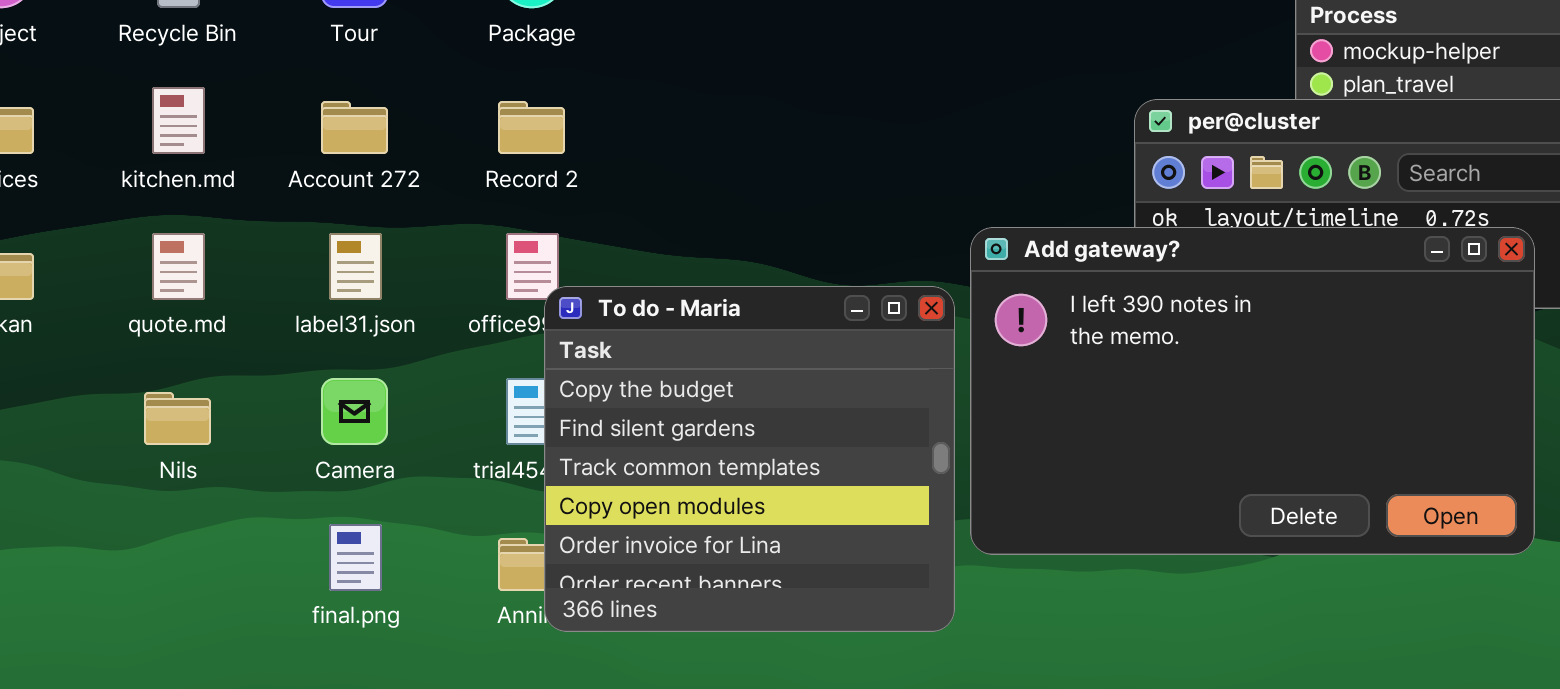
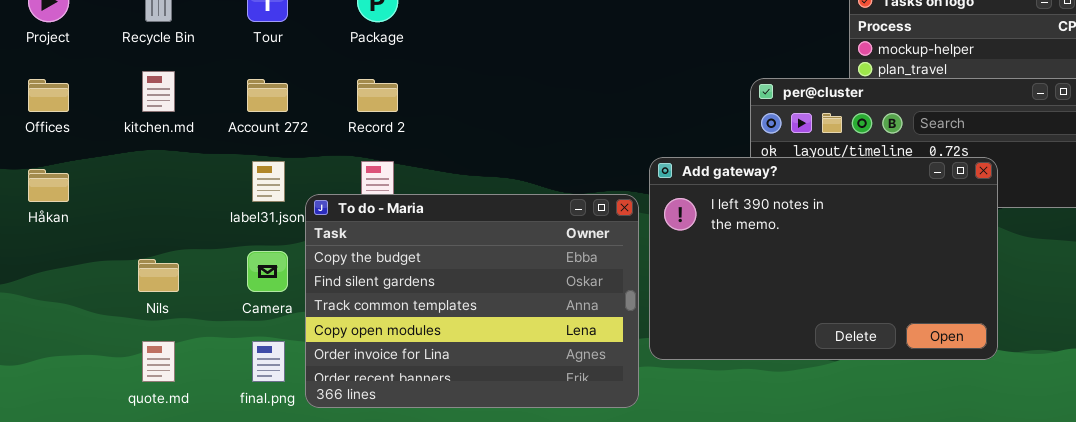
quote.md: [152,233,205,300] -> [142,341,175,382], moved
To do - Maria: [544,286,955,632] -> [305,194,639,408], resized

